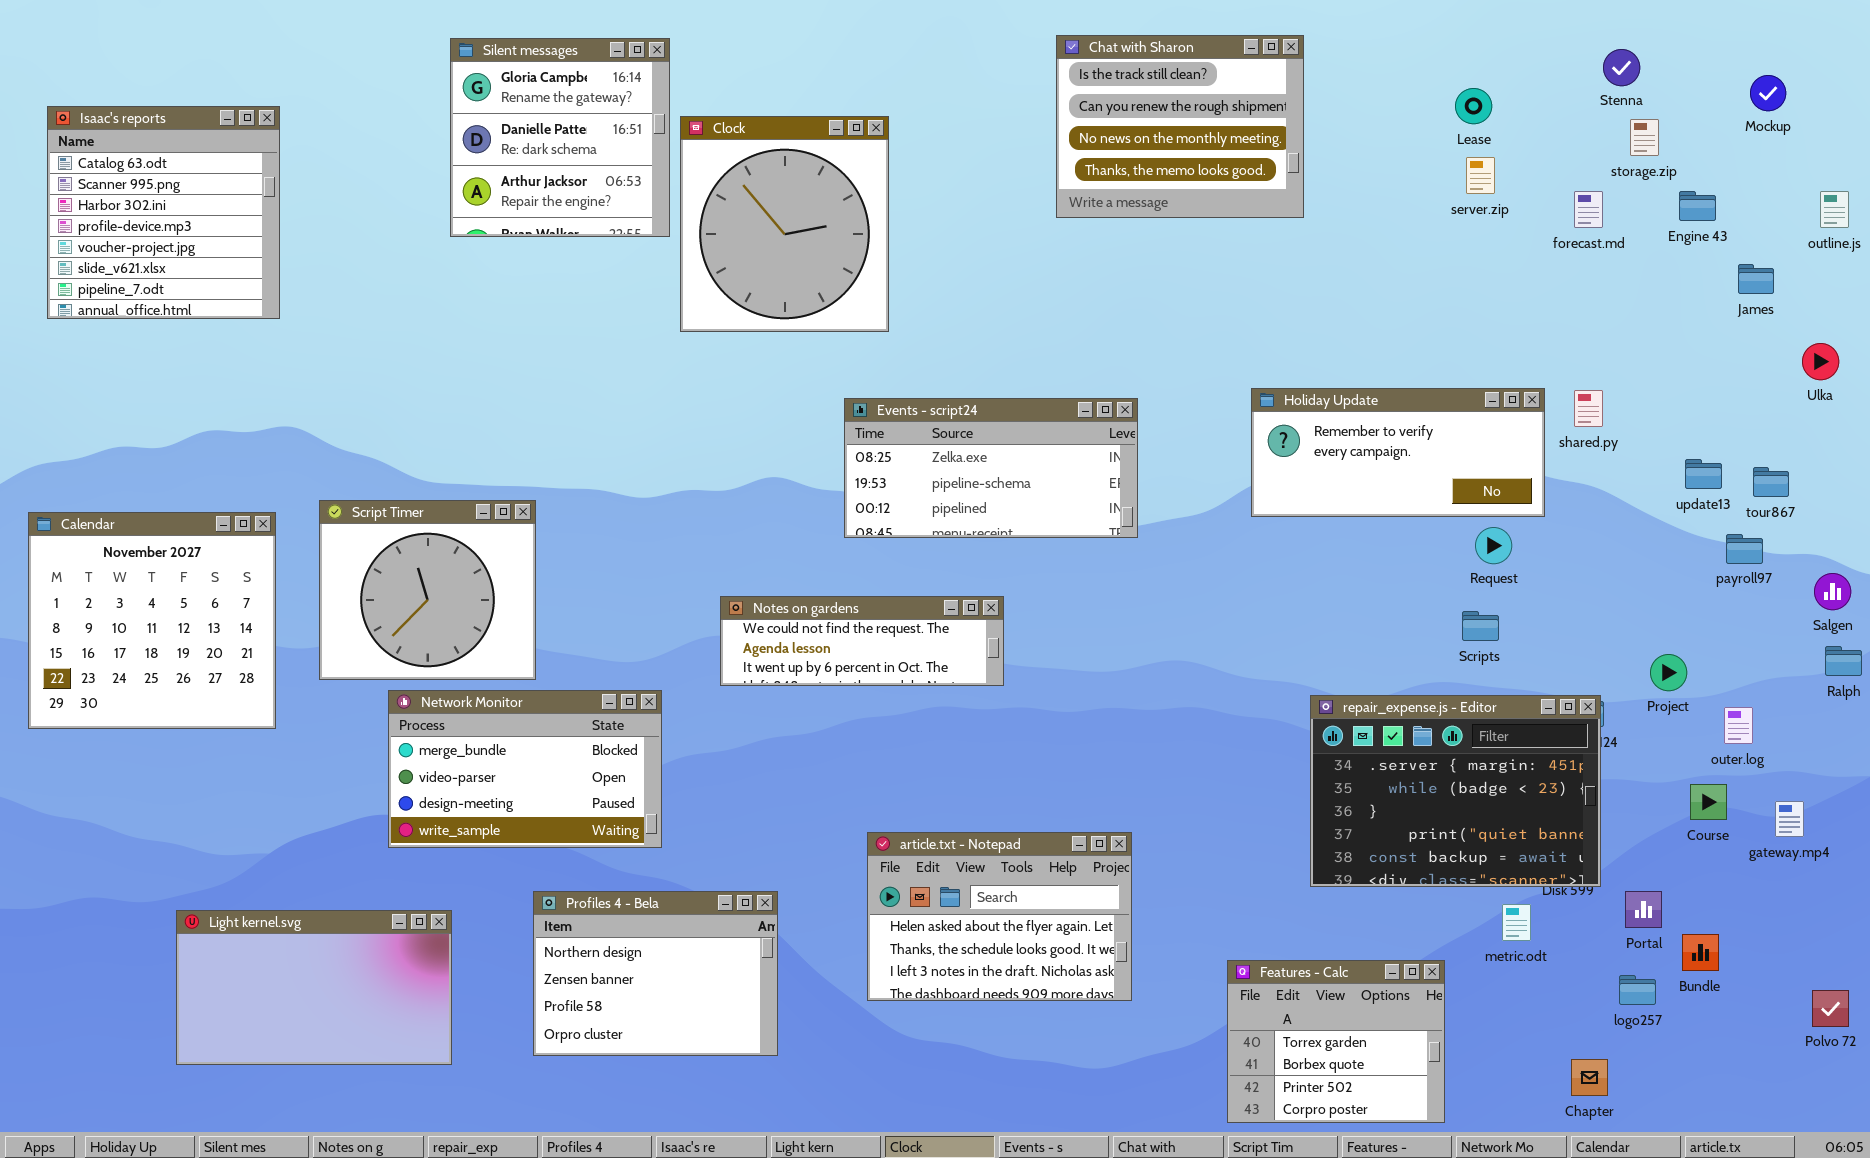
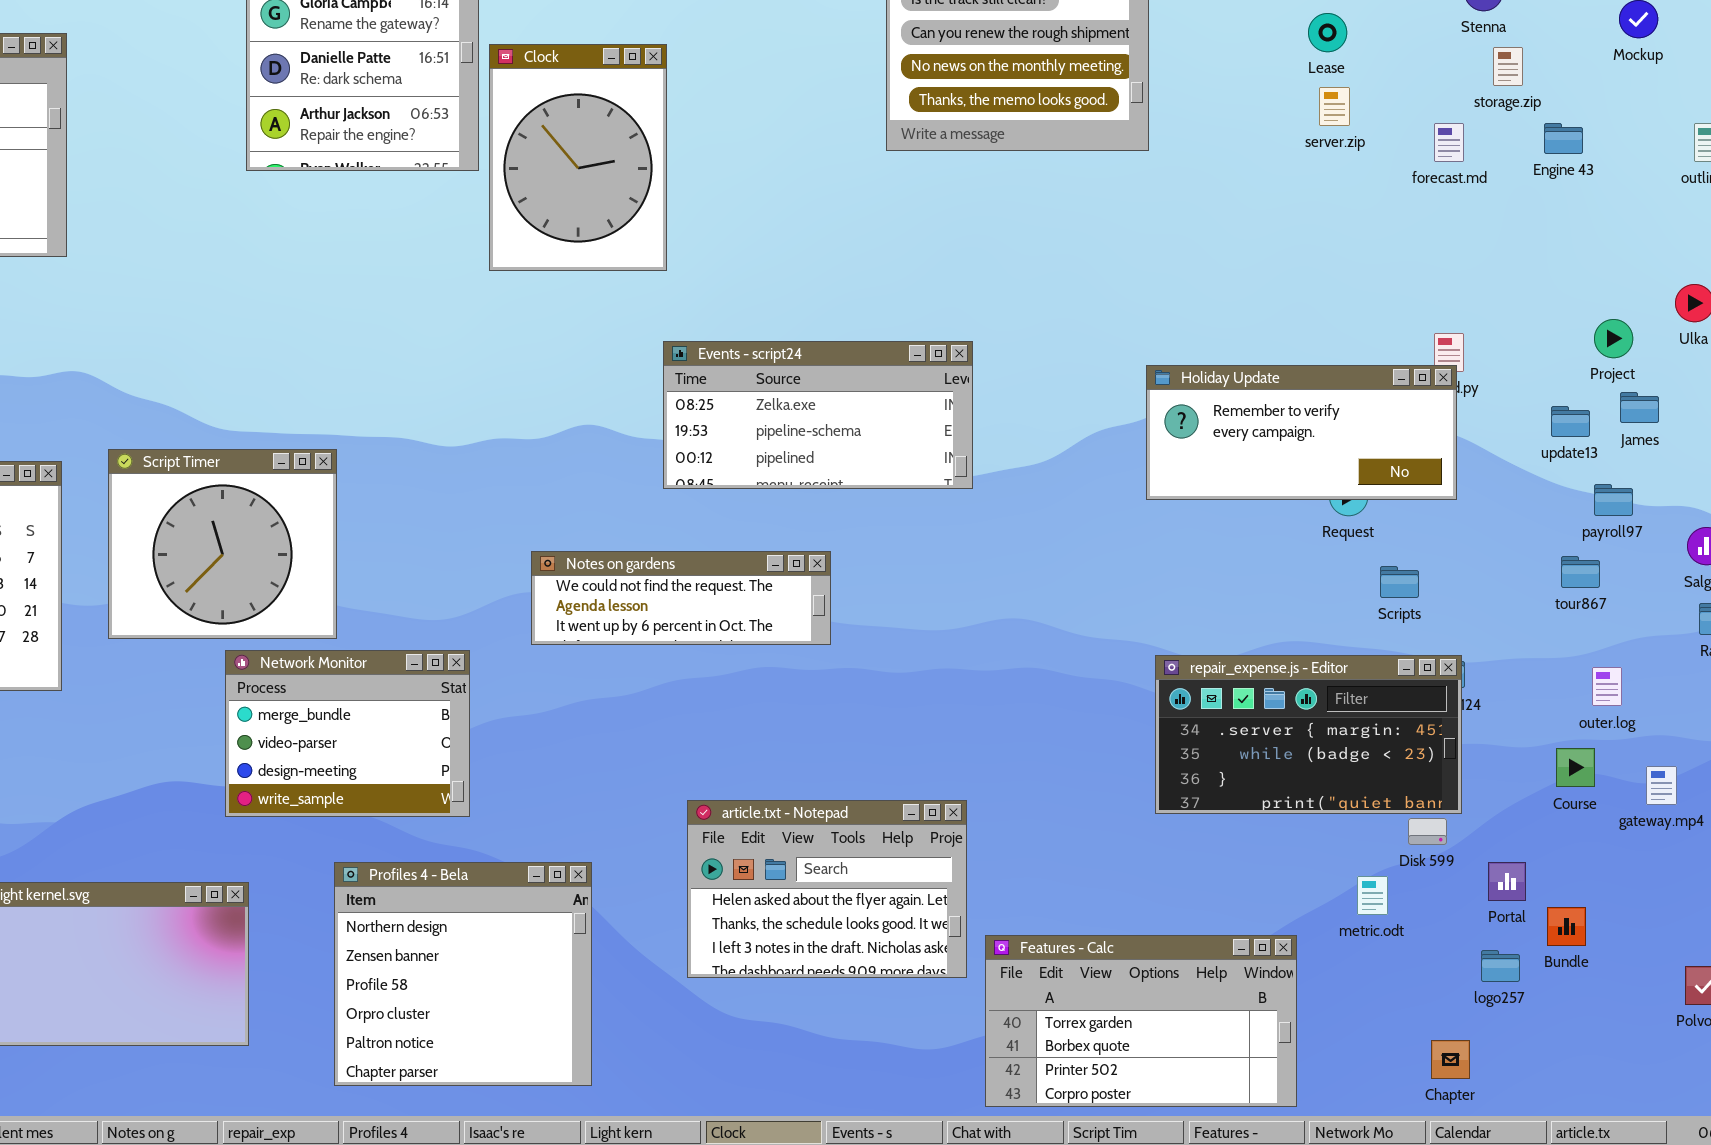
Clock: [680,116,889,332] -> [489,44,667,271], resized
James: [1738,264,1774,294] -> [1620,392,1659,423], moved
Holiday Update: [1251,388,1545,517] -> [1146,365,1457,500], moved
tour867: [1753,467,1789,497] -> [1561,556,1600,588], moved
Scripts: [1462,611,1499,641] -> [1380,566,1419,598], moved
Project: [1650,654,1687,691] -> [1594,319,1633,358], moved
Network Monitor: [388,690,662,848] -> [225,650,470,817], resized
repair_expense.js - Editor: [1310,695,1601,887] -> [1155,655,1462,814], resized
Profiles 4 - Bela: [533,891,778,1056] -> [334,862,592,1086], resized
Features - Calc: [1227,960,1445,1123] -> [985,935,1297,1107], resized

